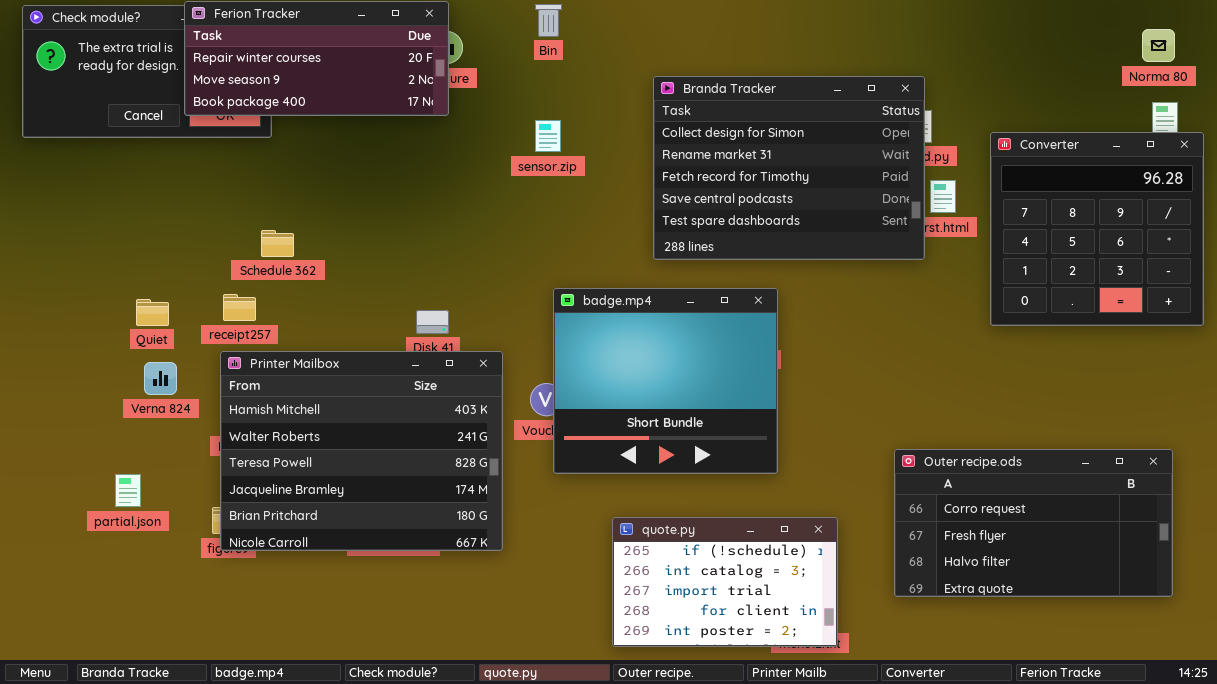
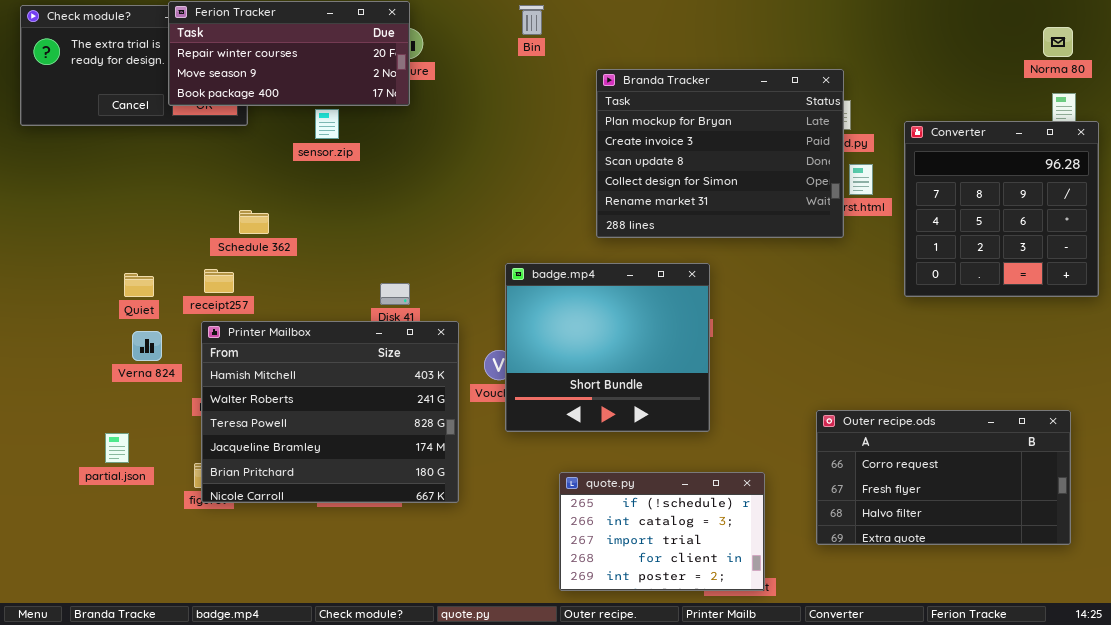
Bin: [535,4,562,37] -> [519,5,544,35], moved
Branda Tracker: [653,76,925,260] -> [596,69,844,238], scrolled up 3 rows
sensor.zip: [535,120,561,152] -> [315,109,339,139], moved

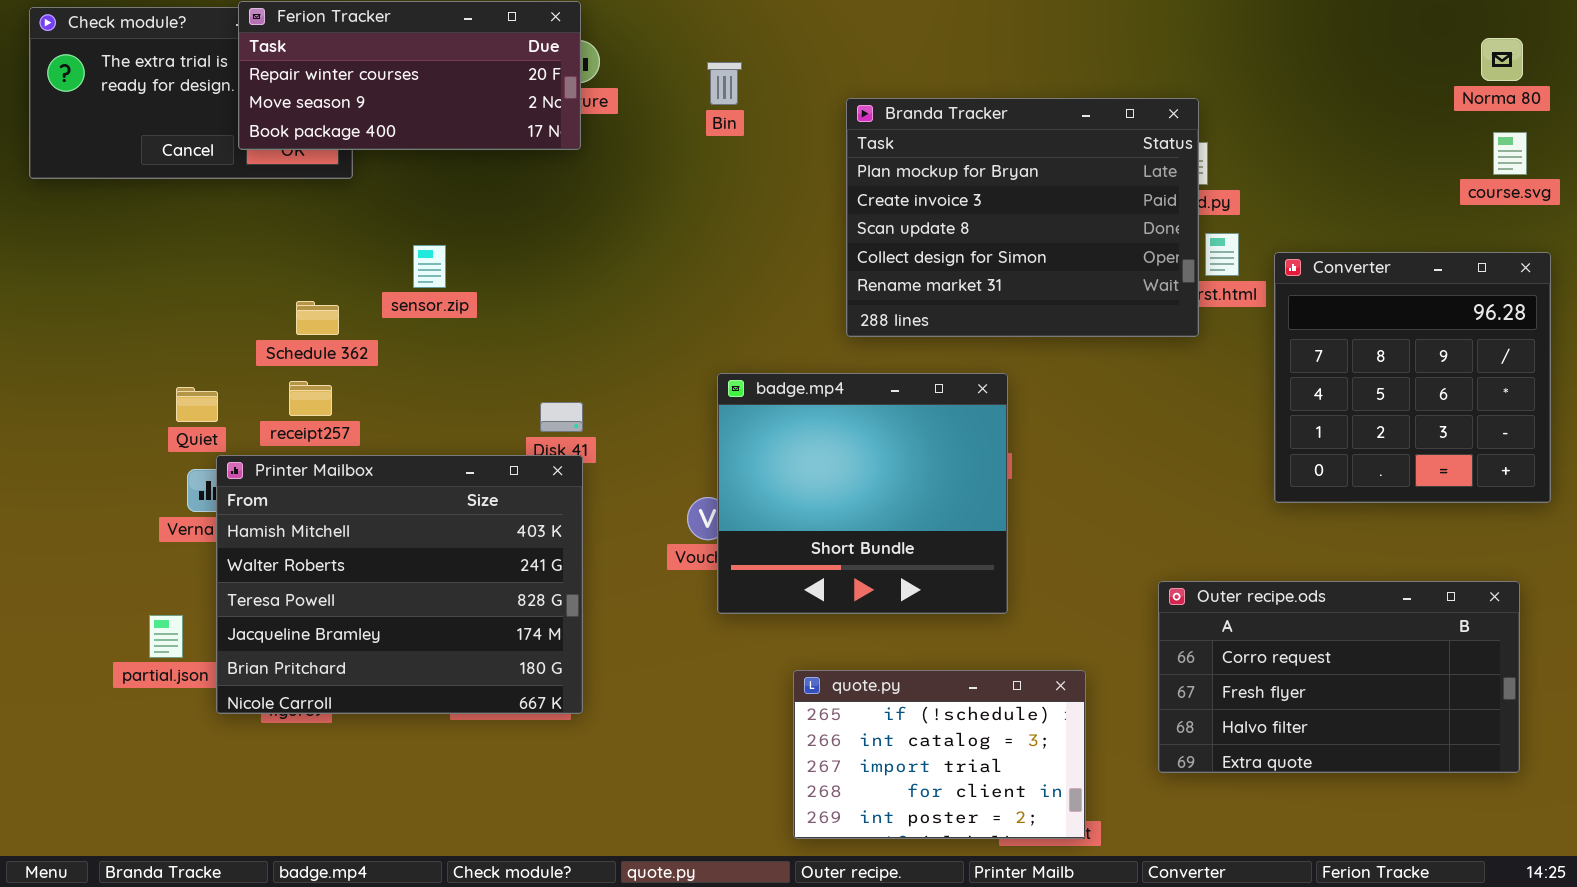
Bin: [519,5,544,35] -> [707,62,742,105], moved
sensor.zip: [315,109,339,139] -> [413,245,446,288], moved
Converter: [904,121,1099,297] -> [1274,252,1551,503], moved
Schedule 362: [239,210,269,234] -> [296,301,339,335], moved
Printer Mailbox: [201,321,459,503] -> [216,455,583,714], moved

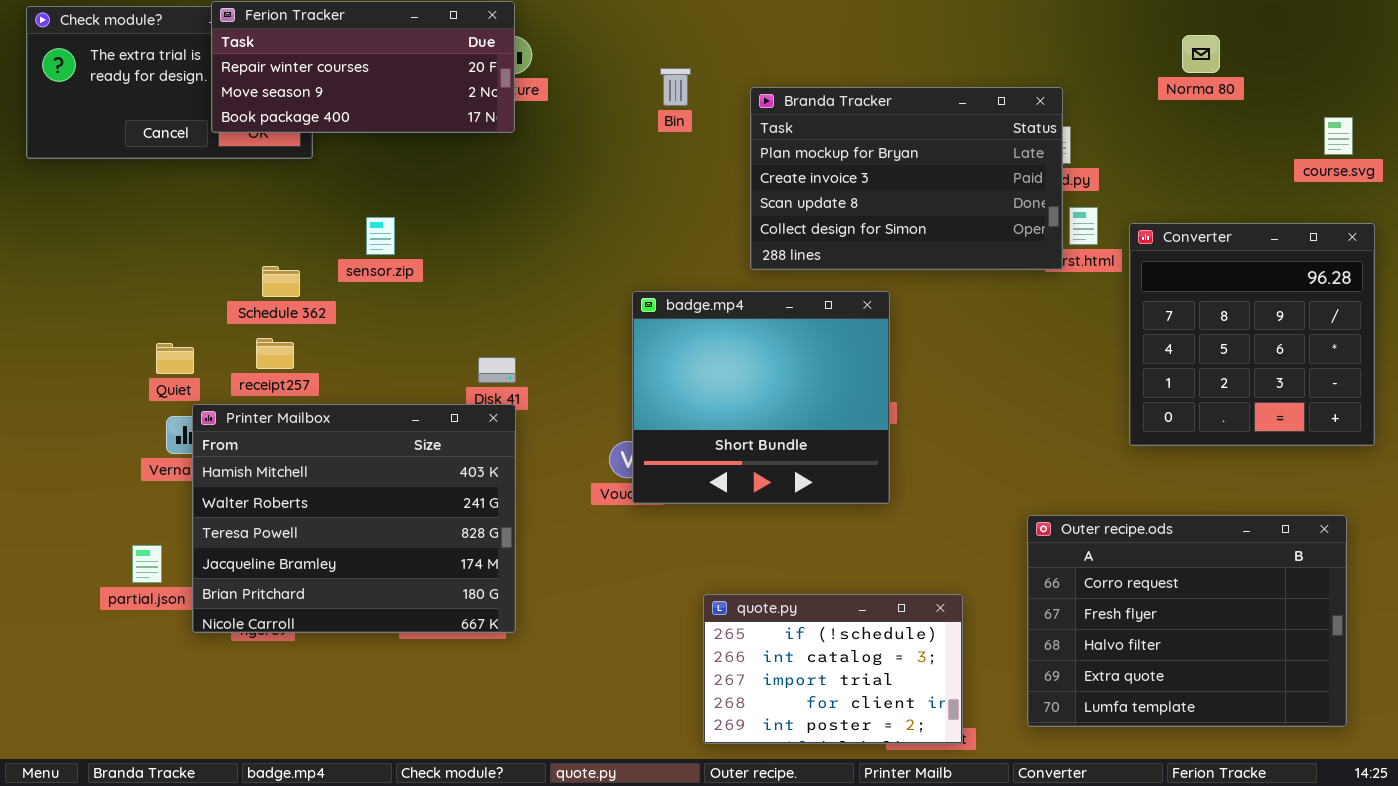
Norma 80: [1481,38,1523,81] -> [1182,35,1220,73], moved
Bin: [707,62,742,105] -> [660,68,691,106], moved
Branda Tracker: [846,98,1199,337] -> [750,87,1063,270], resized
badge.mp4: [717,373,1008,614] -> [632,291,890,504], moved
Outer recipe.ods: [1158,581,1520,773] -> [1027,515,1347,727], resized

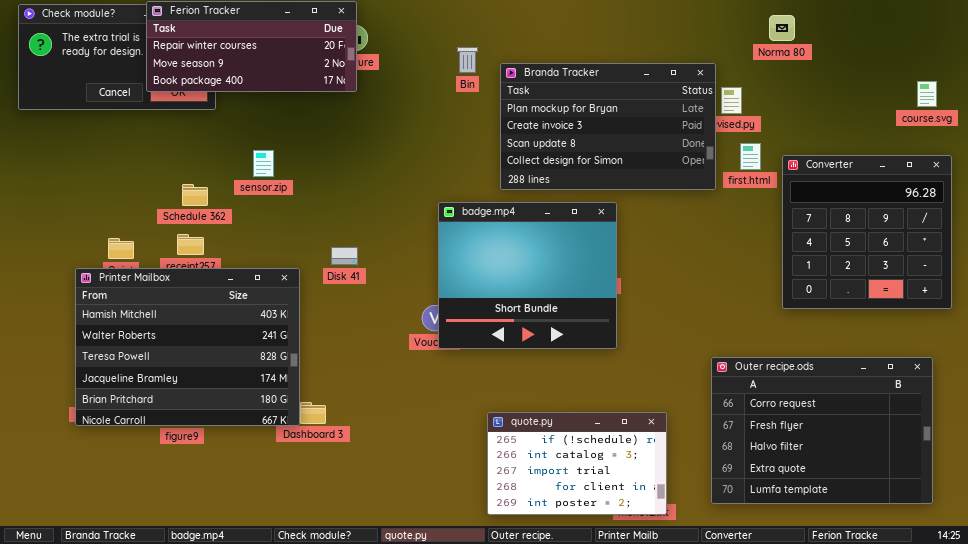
Norma 80: [1182,35,1220,73] -> [769,15,795,41], moved
Branda Tracker: [750,87,1063,270] -> [500,63,716,190], moved
Printer Mailbox: [192,404,516,633] -> [75,268,300,426], moved

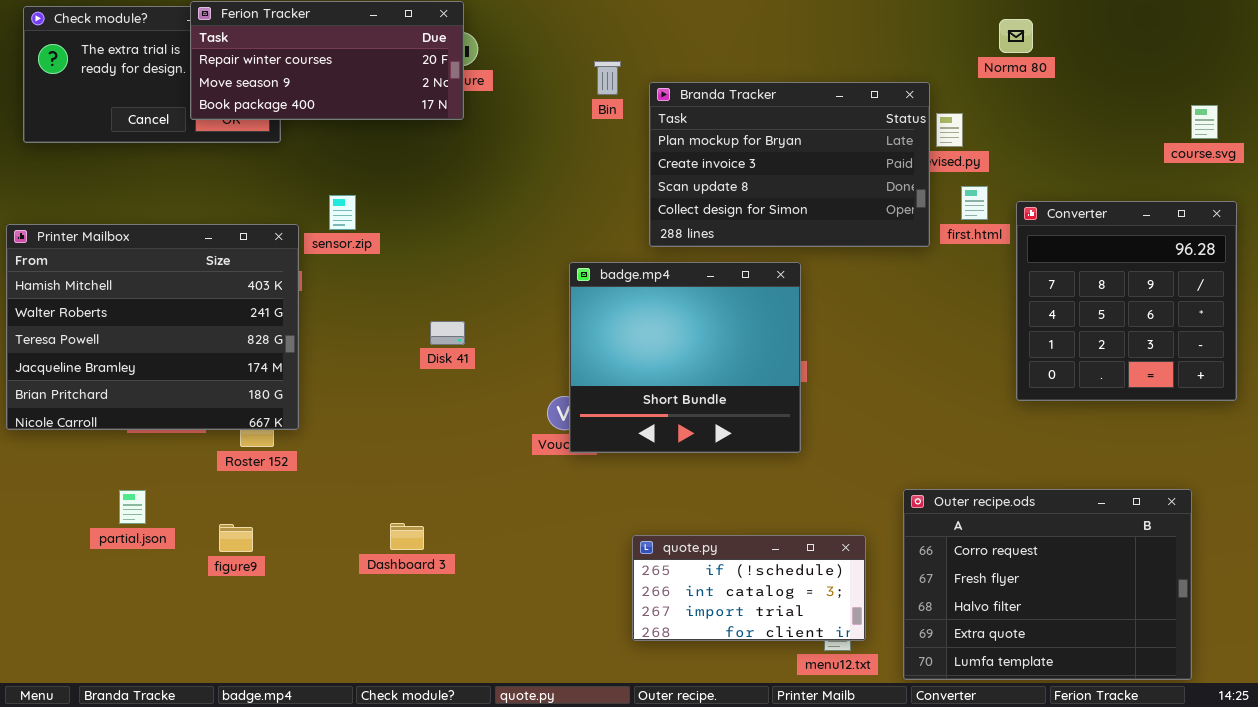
Printer Mailbox: [75,268,300,426] -> [6,224,299,430], moved
Outer recipe.ods: [711,357,933,504] -> [903,489,1192,680], moved
quote.py: [487,412,667,515] -> [632,535,866,641], resized

